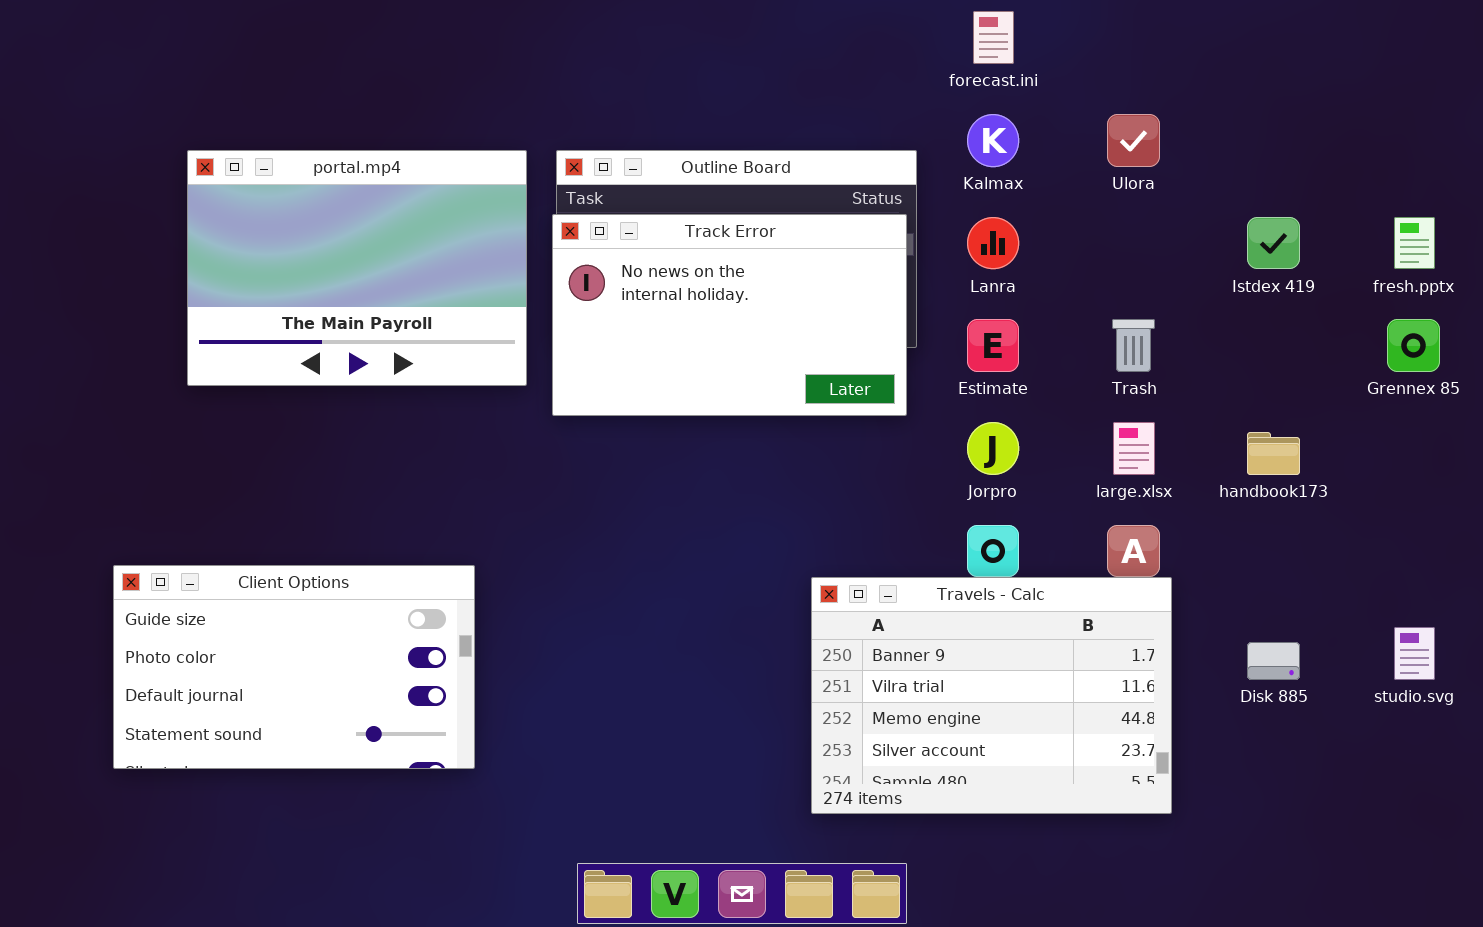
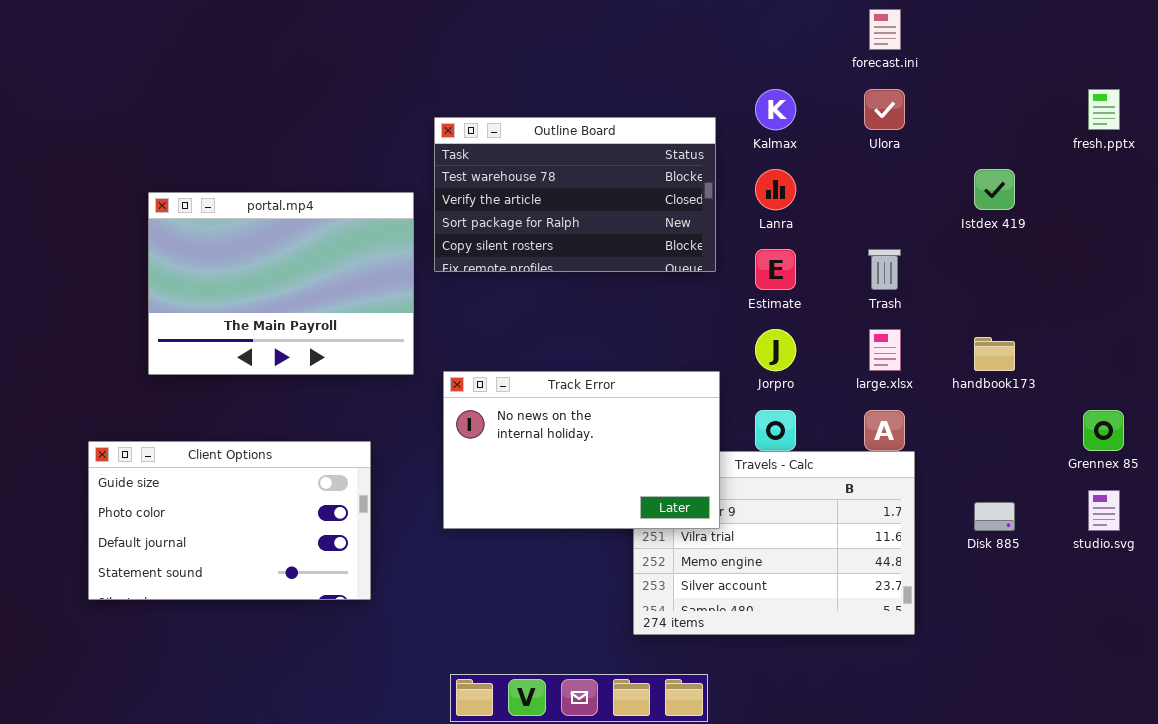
forecast.ini: [973,11,1014,64] -> [869,9,901,50], moved
portal.mp4: [187,150,527,386] -> [148,192,414,375], moved
Track Error: [552,214,907,416] -> [443,371,720,529], moved
fresh.pptx: [1394,217,1435,269] -> [1088,89,1120,130], moved
Grennex 85: [1387,319,1440,372] -> [1083,410,1124,451], moved

